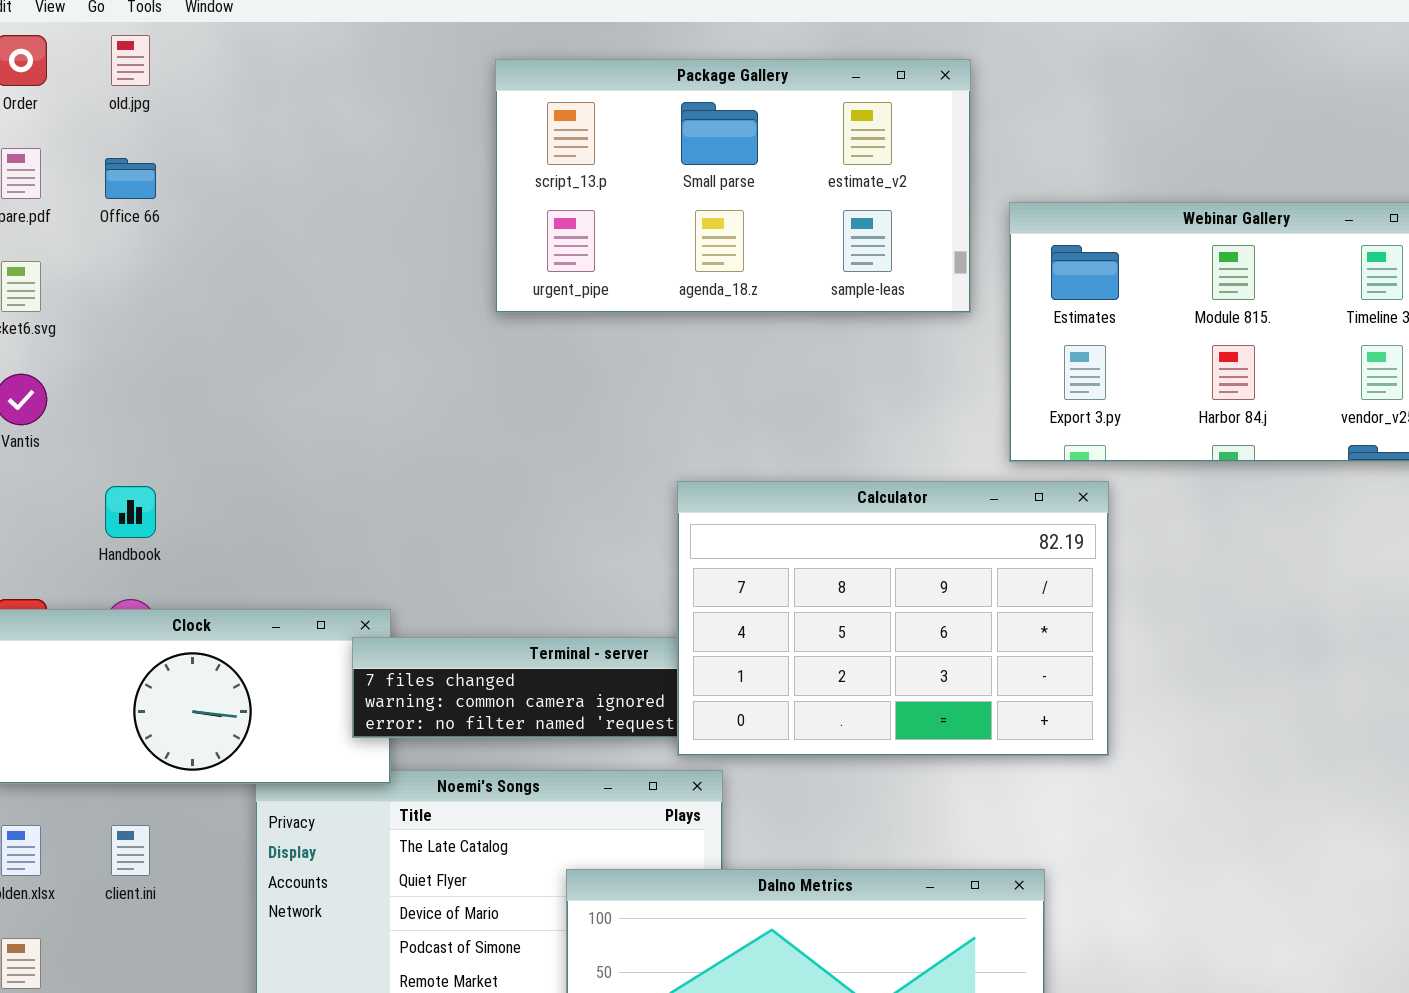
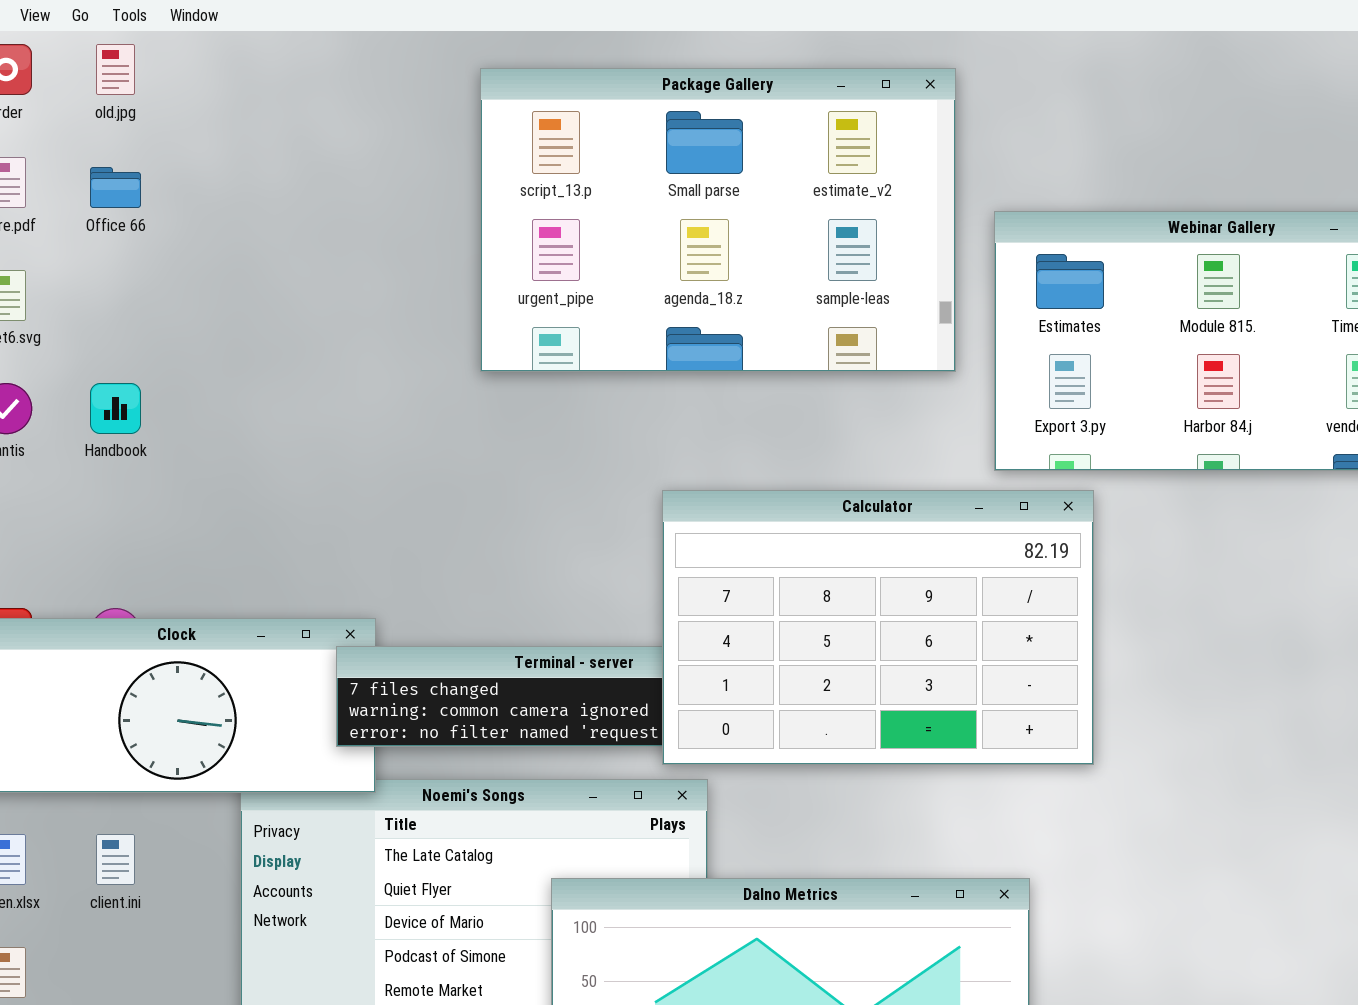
Package Gallery: [495,59,971,313] -> [480,68,956,372], resized
Handbook: [105,486,156,538] -> [90,383,141,434], moved

